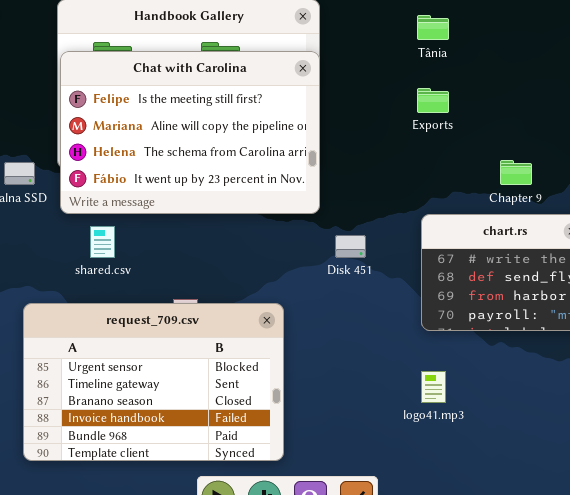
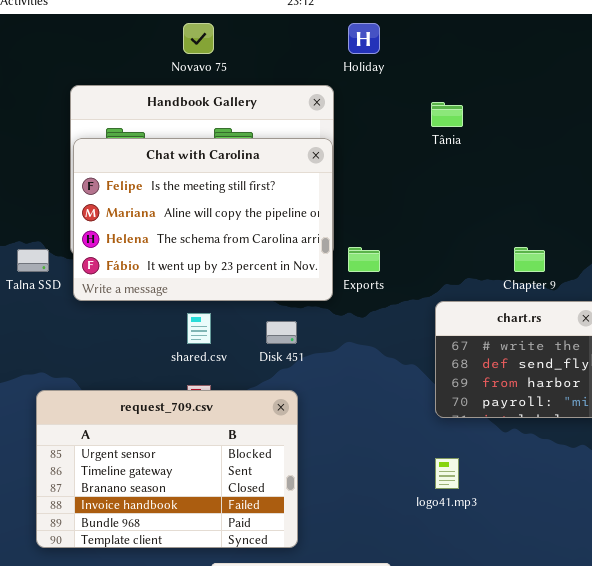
Exports: [417,88,449,113] -> [348,247,380,272], moved
shared.csv: [90,226,115,258] -> [187,313,211,344], moved
Disk 451: [335,235,366,258] -> [266,321,297,344], moved

